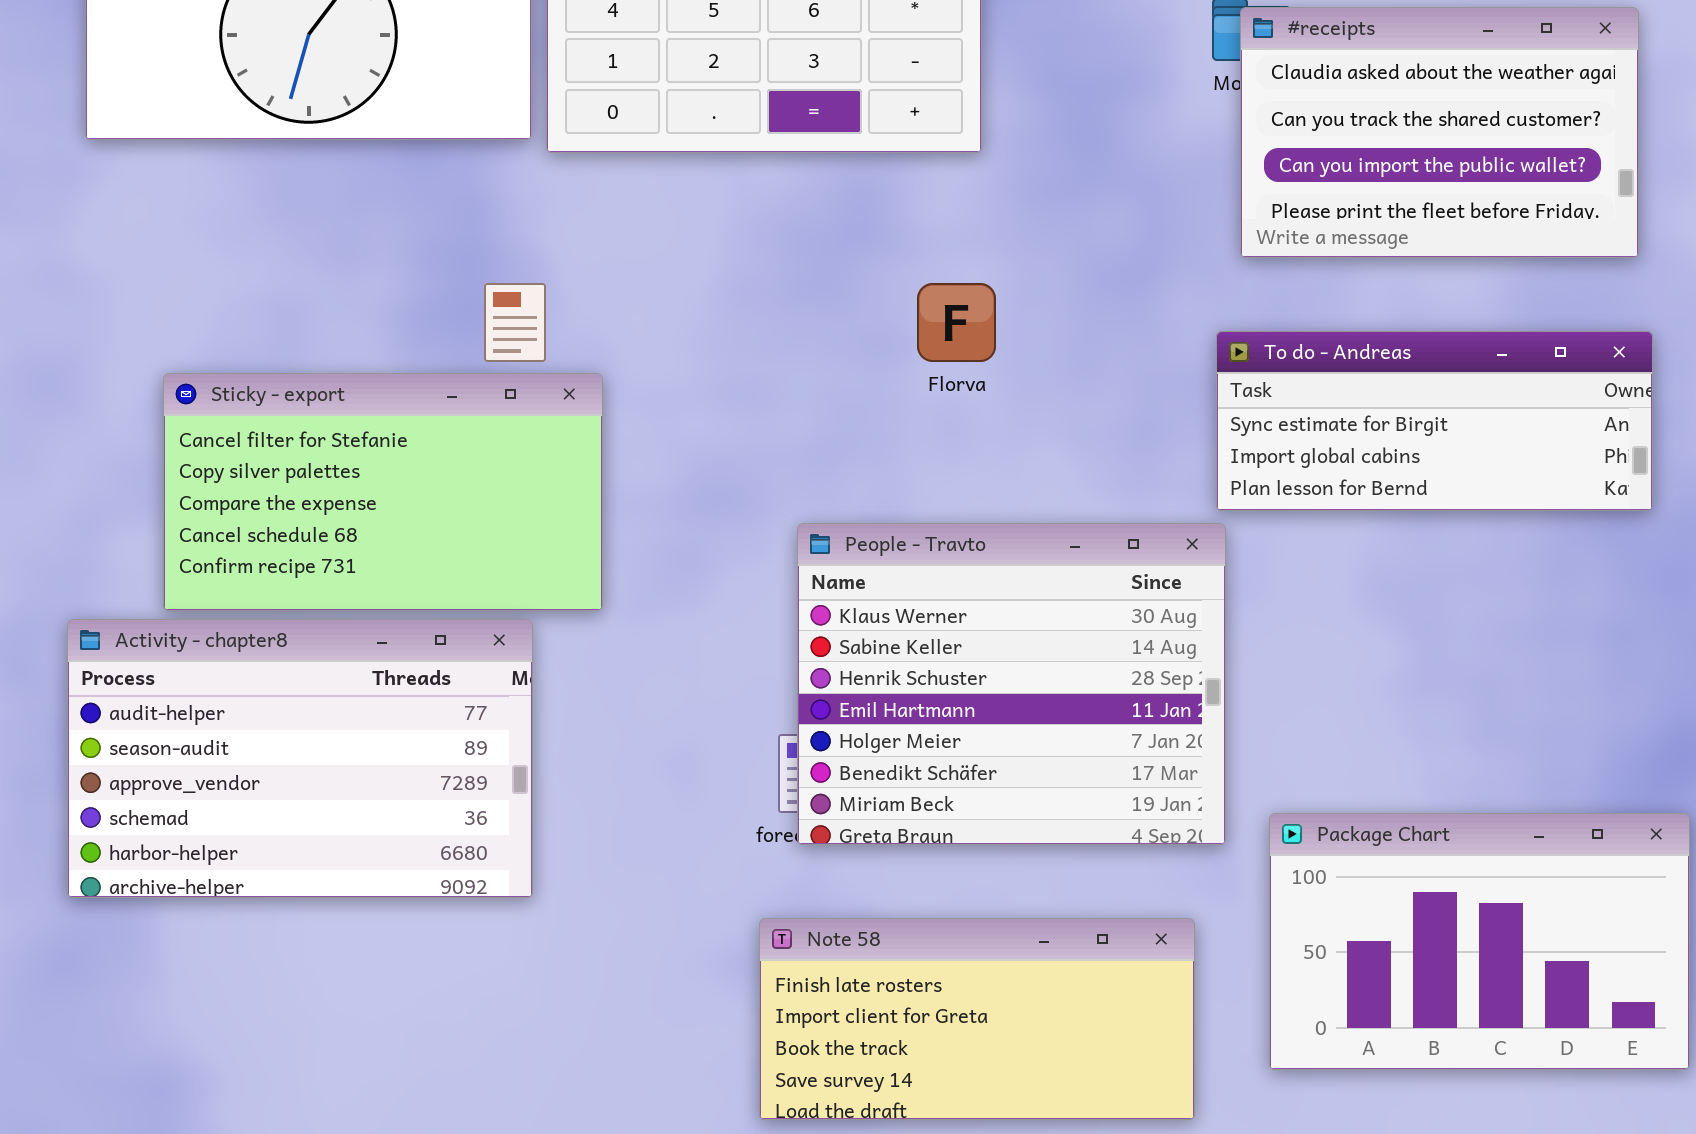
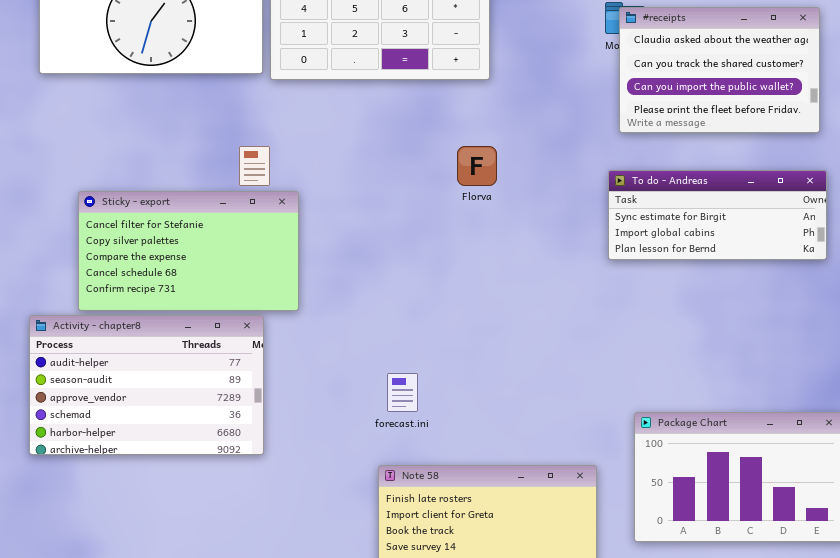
People - Travto: [797,523,1226,845] -> none, closed

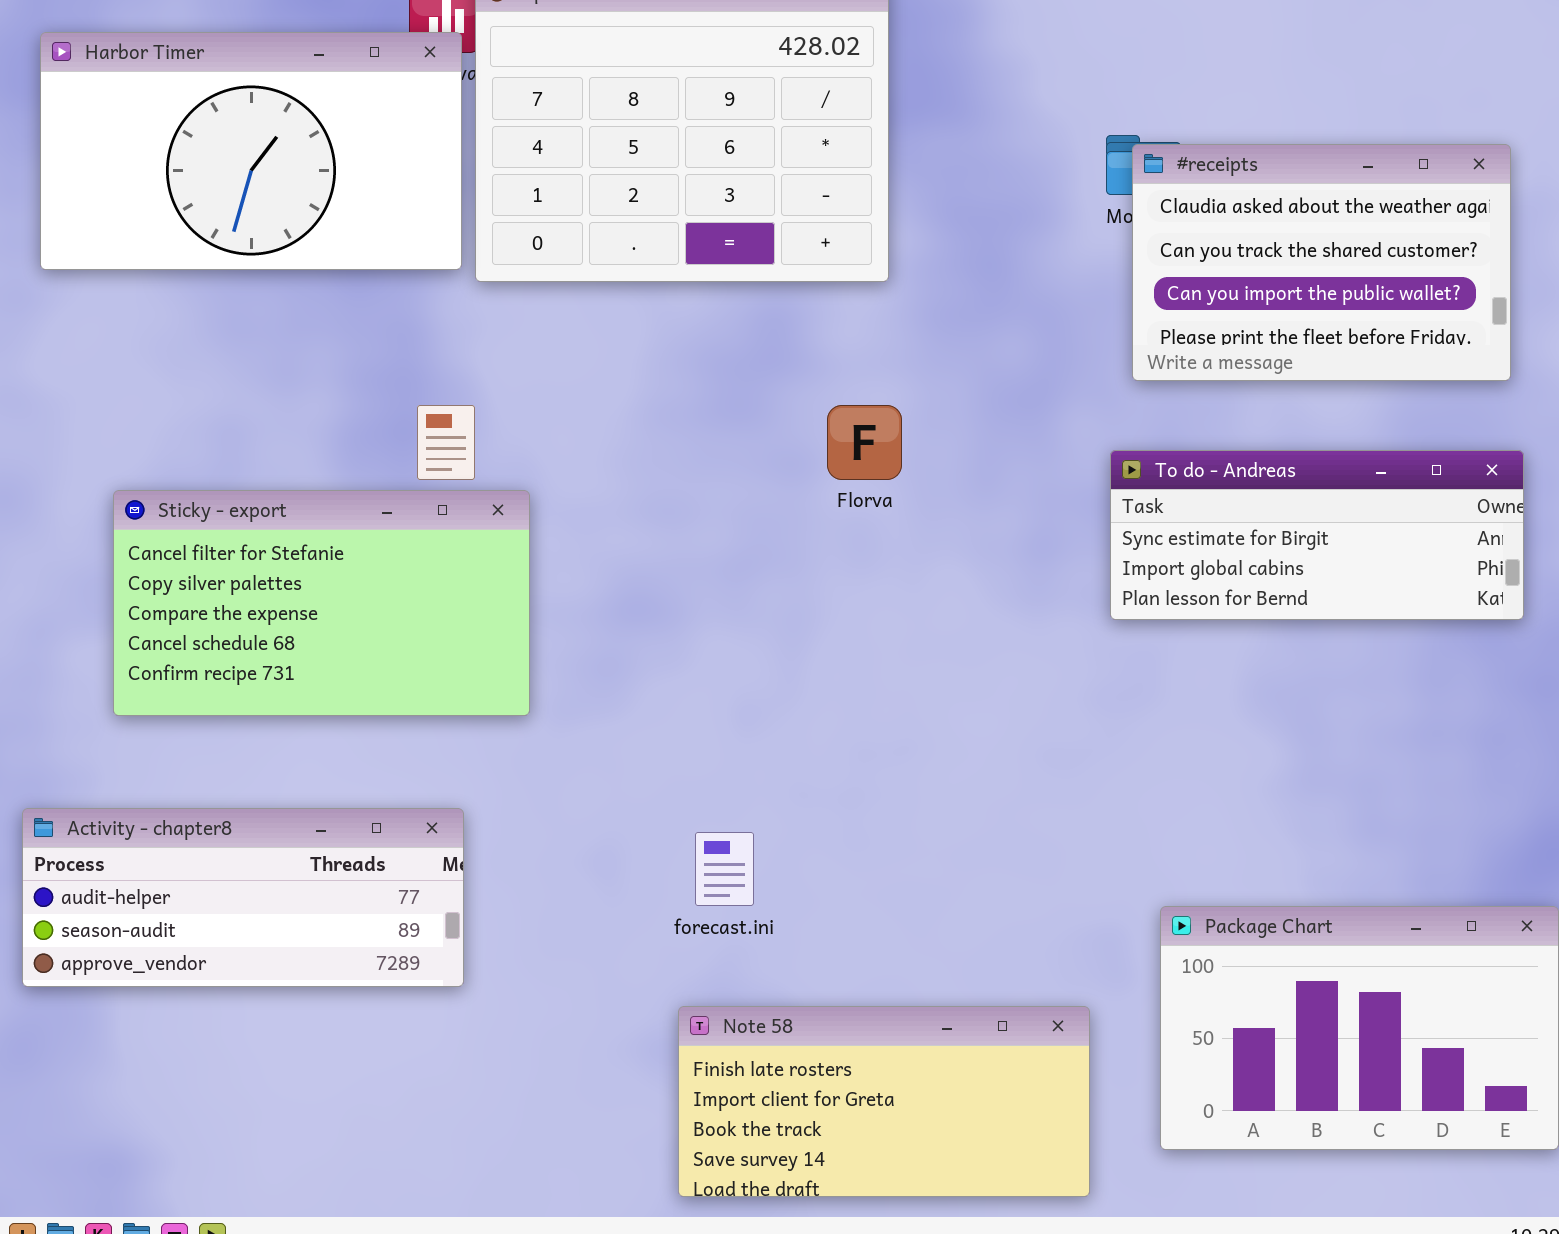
Activity - chapter8: [29,315,264,455] -> [22,808,464,987], resized

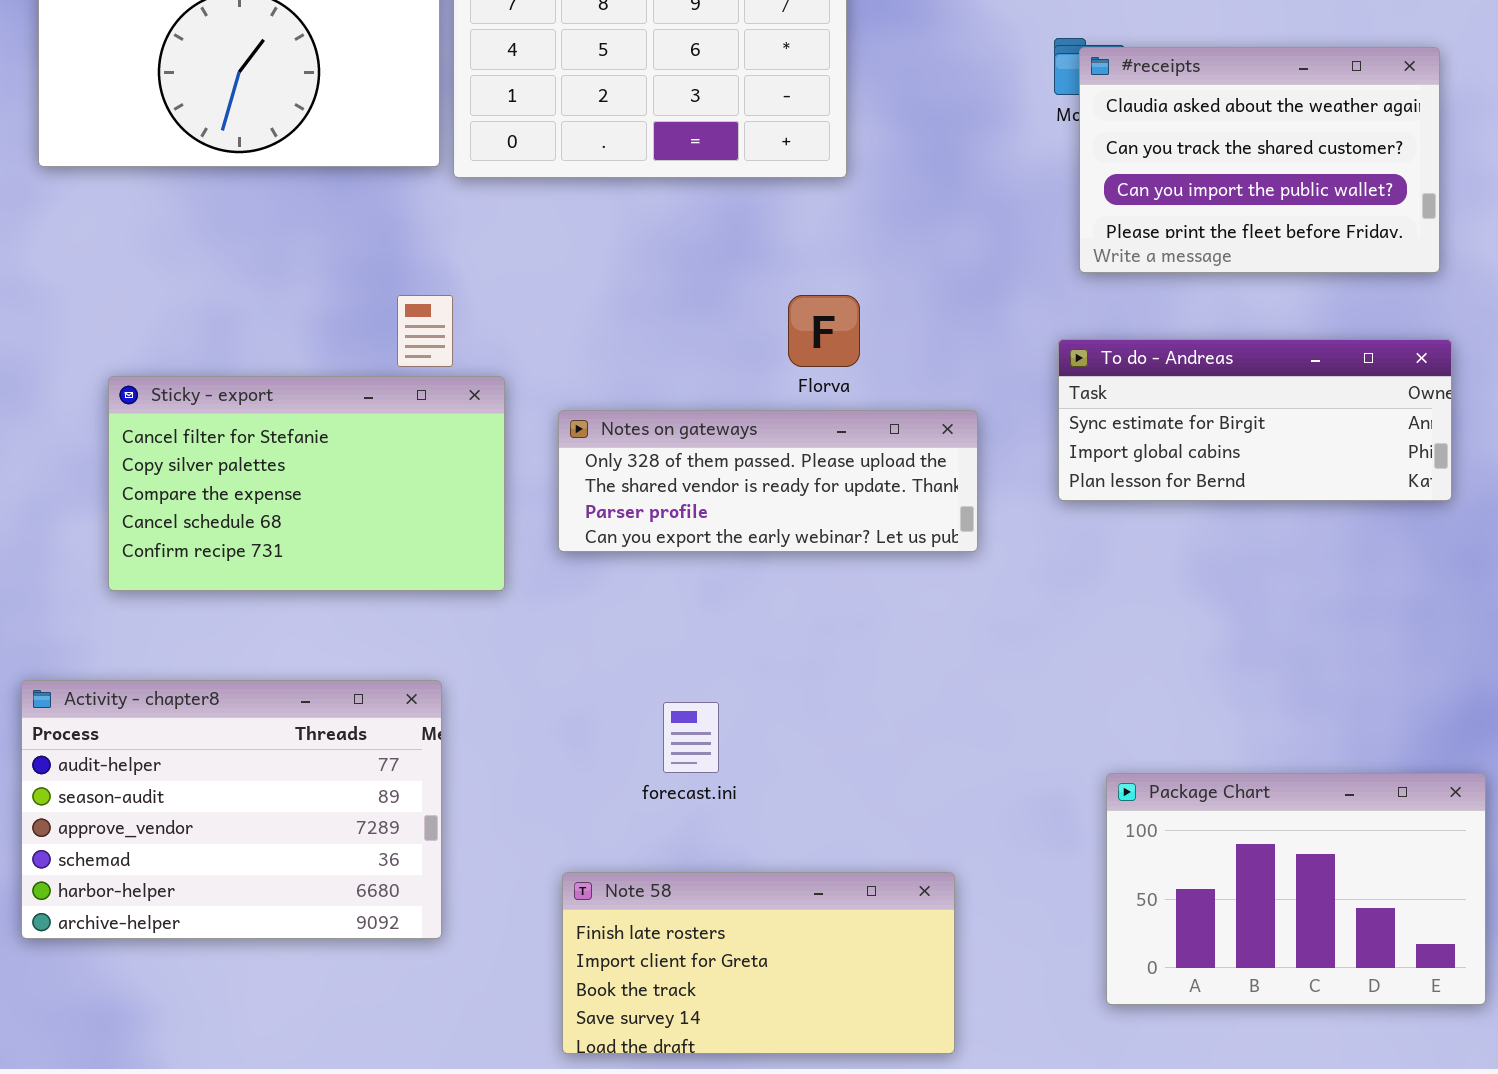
Notes on gateways: none -> [558,410,978,552], opened
Activity - chapter8: [22,808,464,987] -> [21,680,442,939], resized
Note 58: [678,1006,1090,1197] -> [562,872,955,1054], moved

